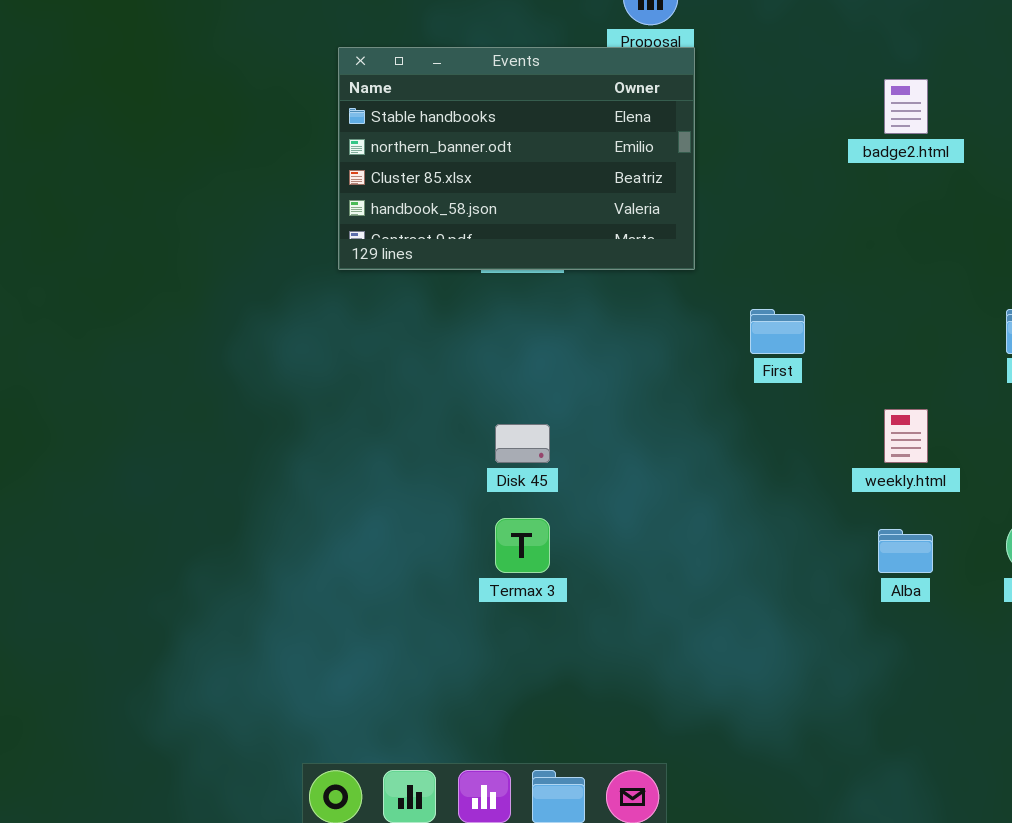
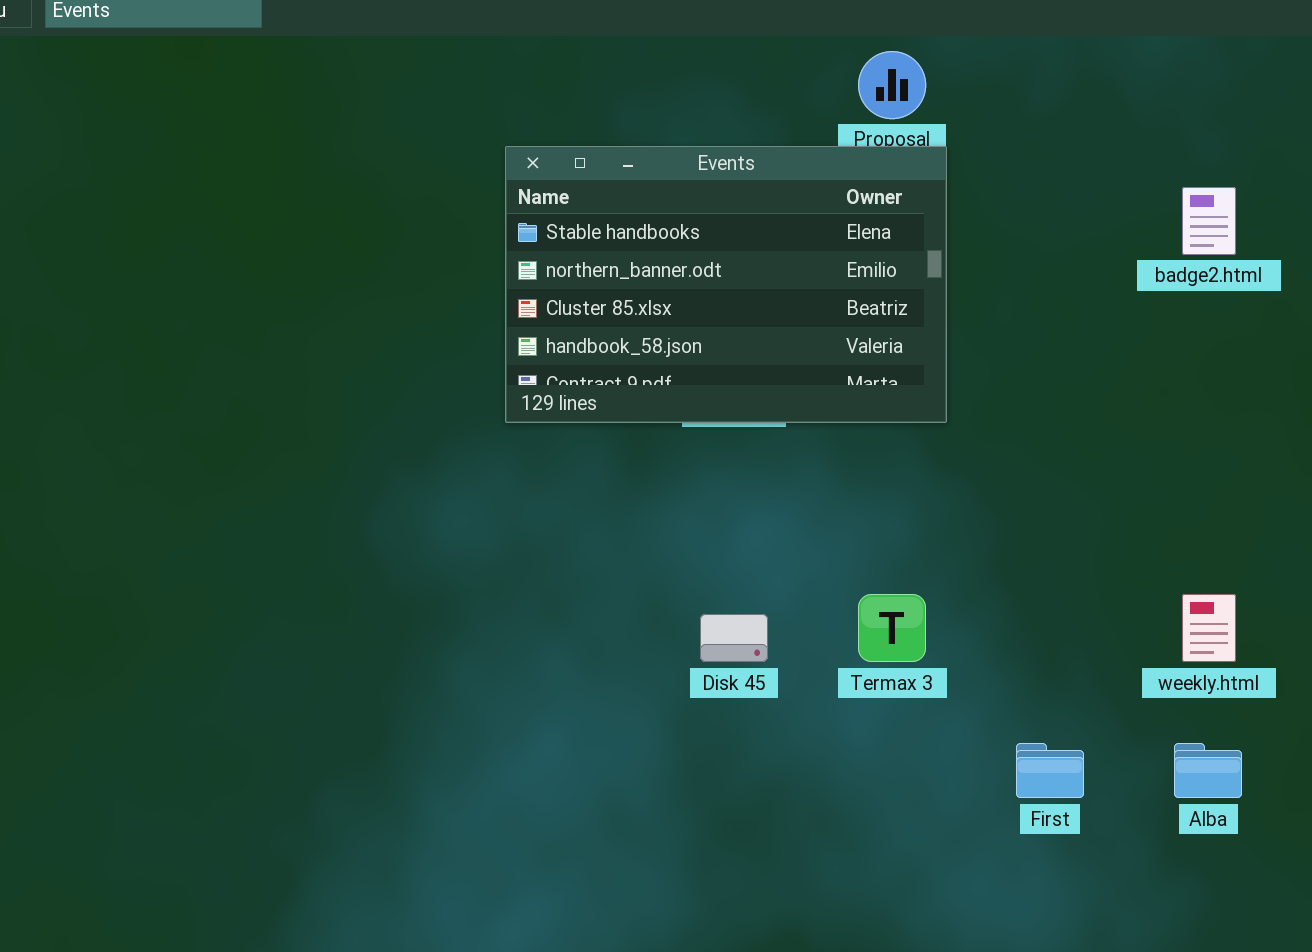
First: [750,309,805,354] -> [1016,743,1084,798], moved
Termax 3: [495,518,550,573] -> [858,594,926,662], moved

